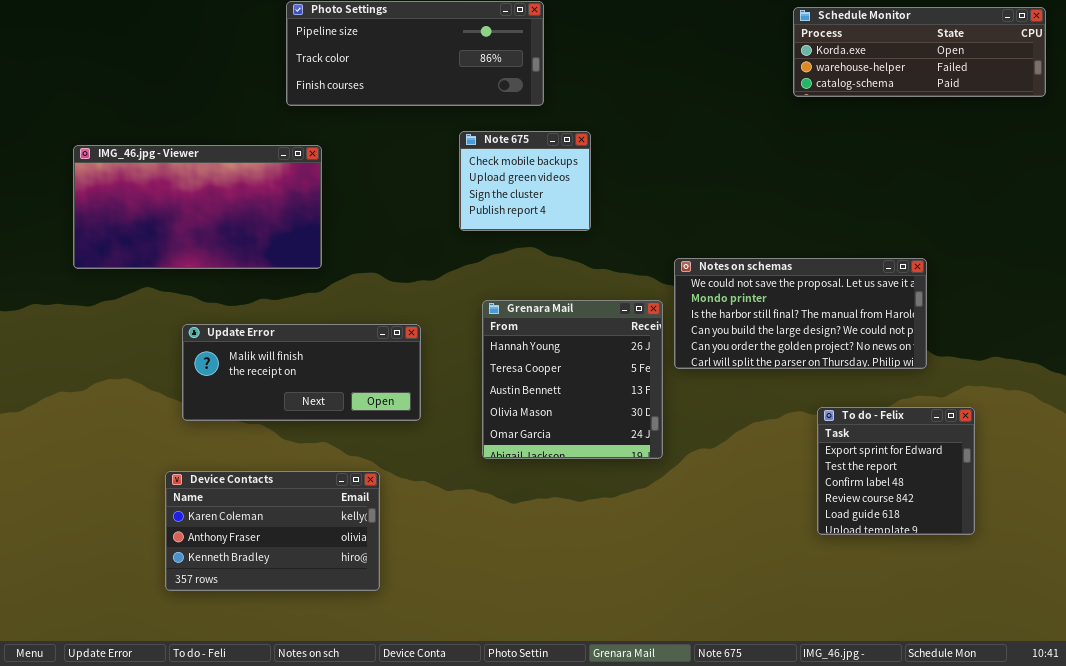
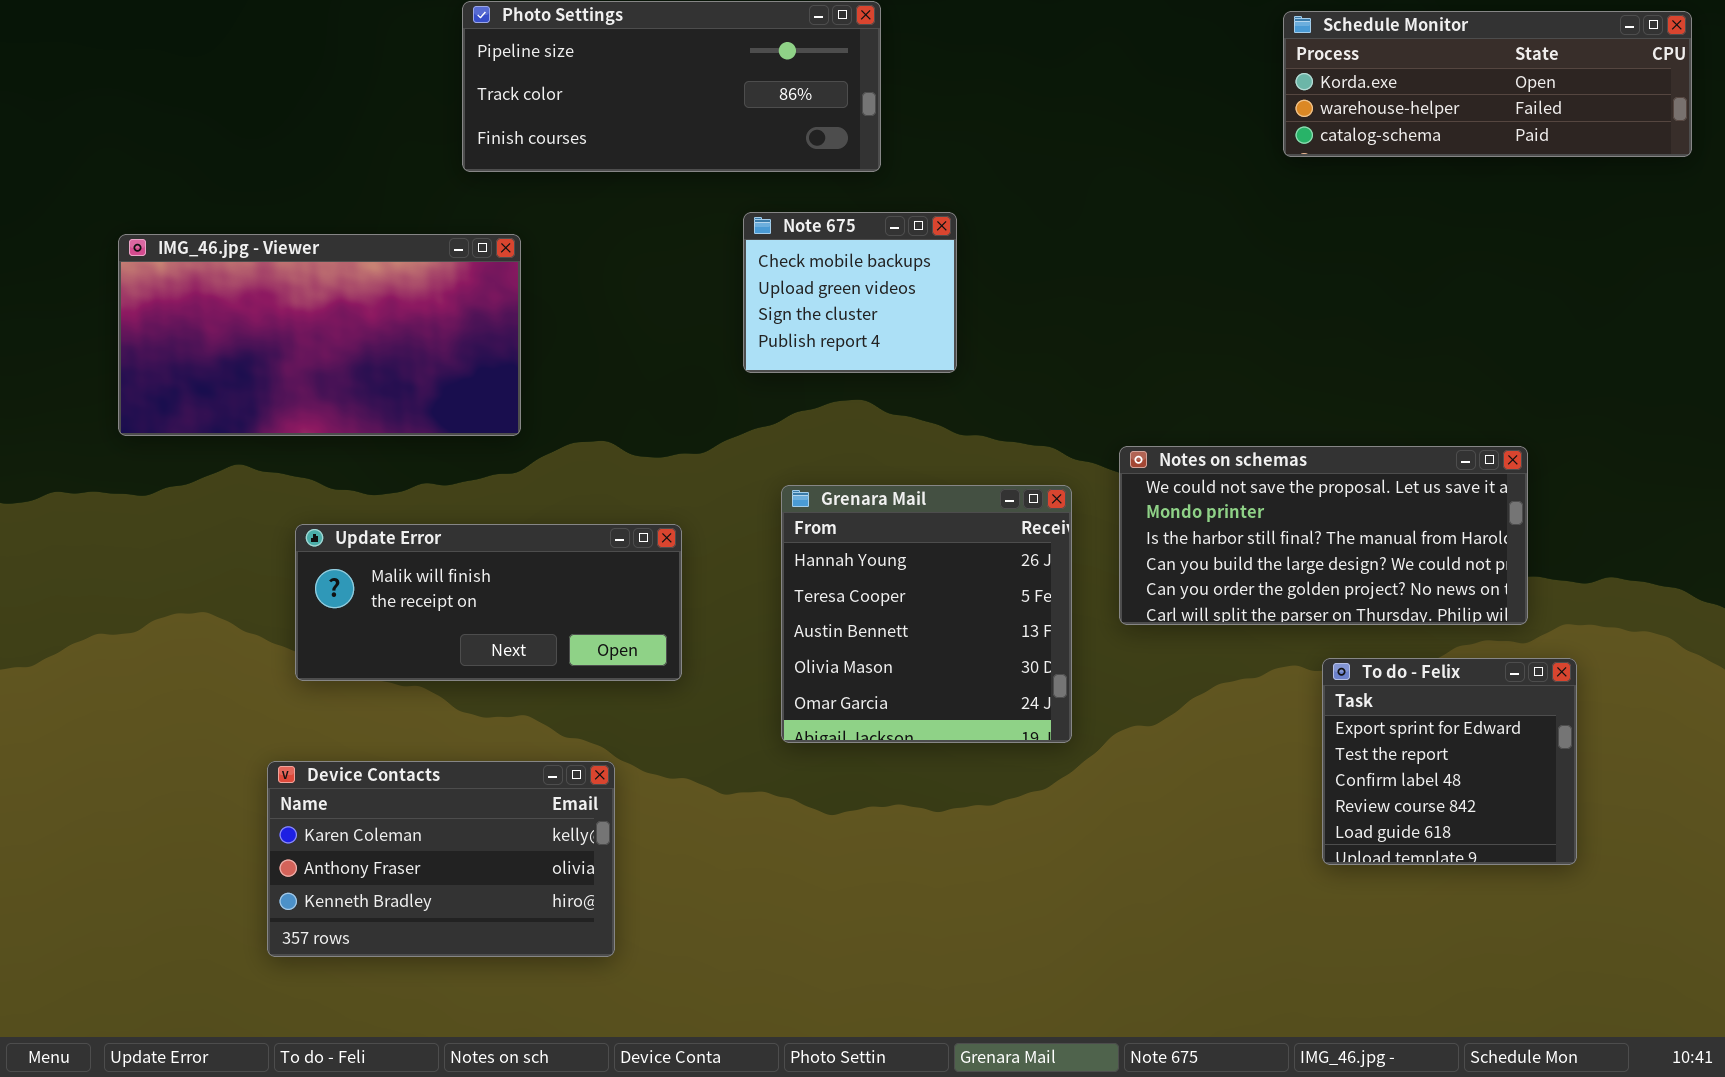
Notes on schemas: [674,258,927,369] -> [1119,446,1528,625], moved

